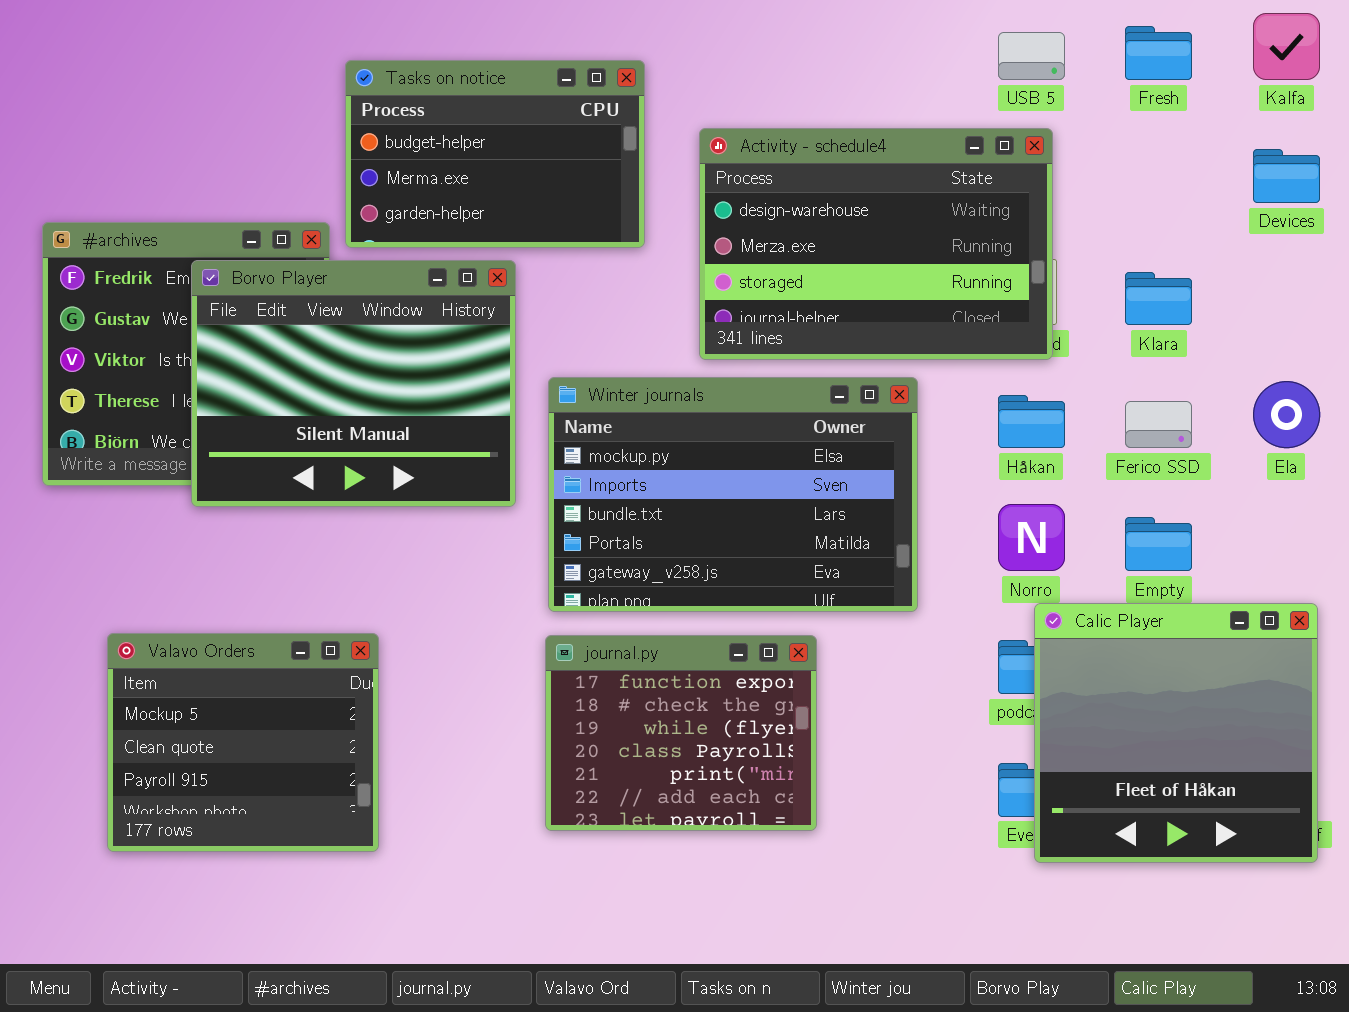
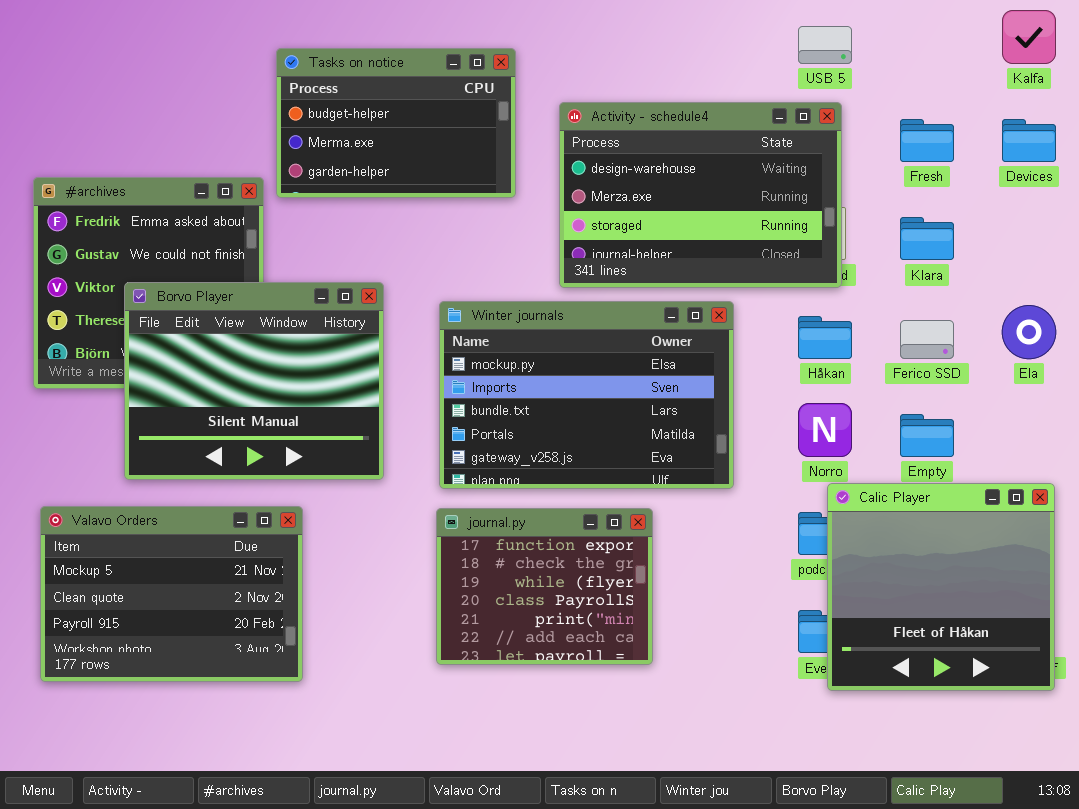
Fresh: [1125,26,1192,80] -> [900,119,954,162], moved
Borvo Player: [191,260,516,507] -> [124,282,384,480], moved
Valavo Orders: [107,633,379,852] -> [40,506,303,682], resized

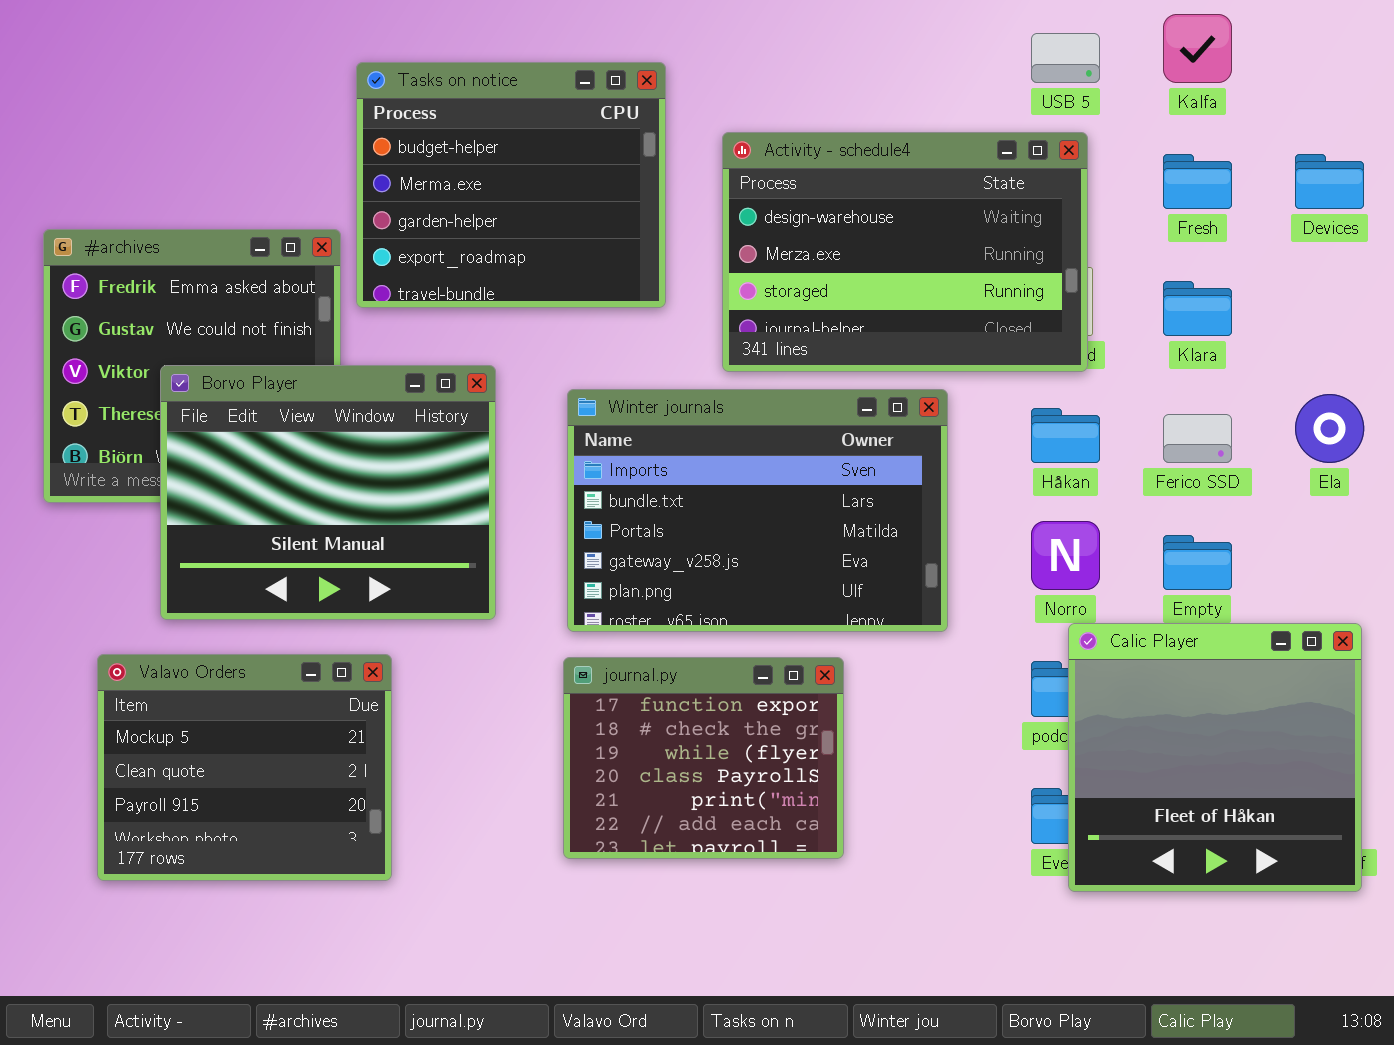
Kalfa: [1002,10,1056,64] -> [1163,14,1232,83], moved
Tasks on notice: [276,48,516,198] -> [356,62,666,308], resized
Winter journals: [439,301,734,489] -> [567,389,948,632], scrolled down 1 row
Valavo Orders: [40,506,303,682] -> [97,654,392,881], resized

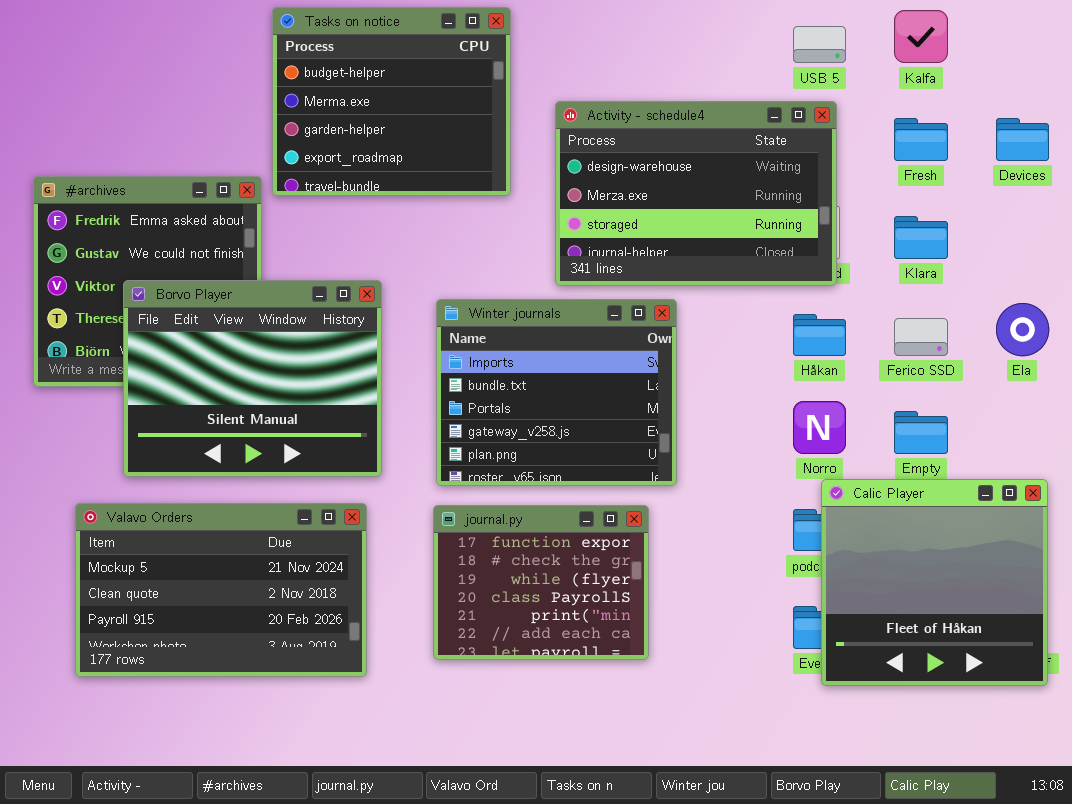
Tasks on notice: [356,62,666,308] -> [272,7,511,196], moved
Winter journals: [567,389,948,632] -> [436,299,677,486], resized
Valavo Orders: [97,654,392,881] -> [75,503,367,677], resized

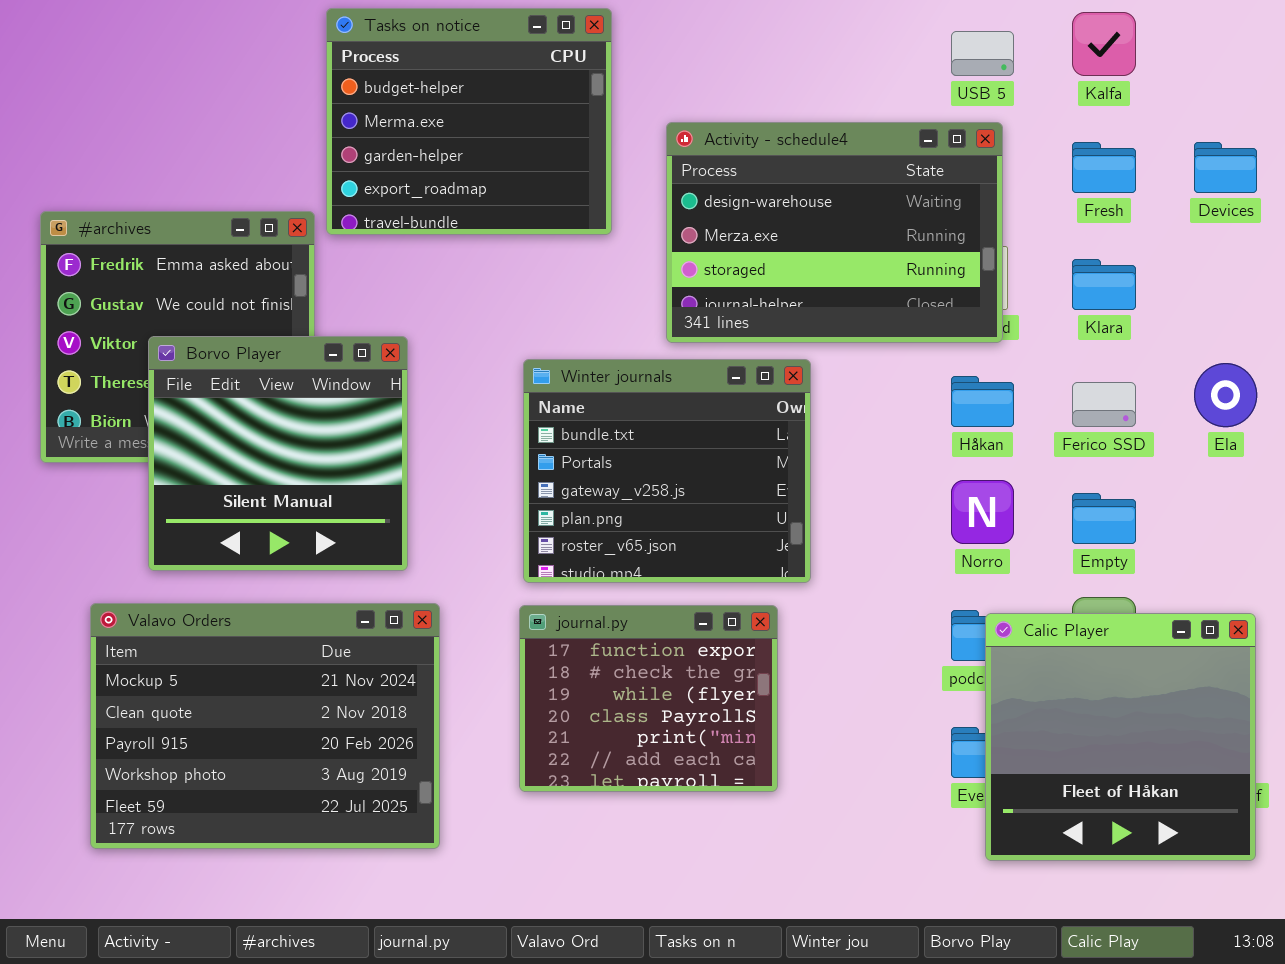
Borvo Player: [123,280,382,477] -> [148,336,408,571], resized
Winter journals: [436,299,677,486] -> [523,359,811,583], scrolled down 1 row
Calic Player: [821,479,1048,686] -> [985,613,1256,861], moved
Valavo Orders: [75,503,367,677] -> [90,603,440,849], resized

